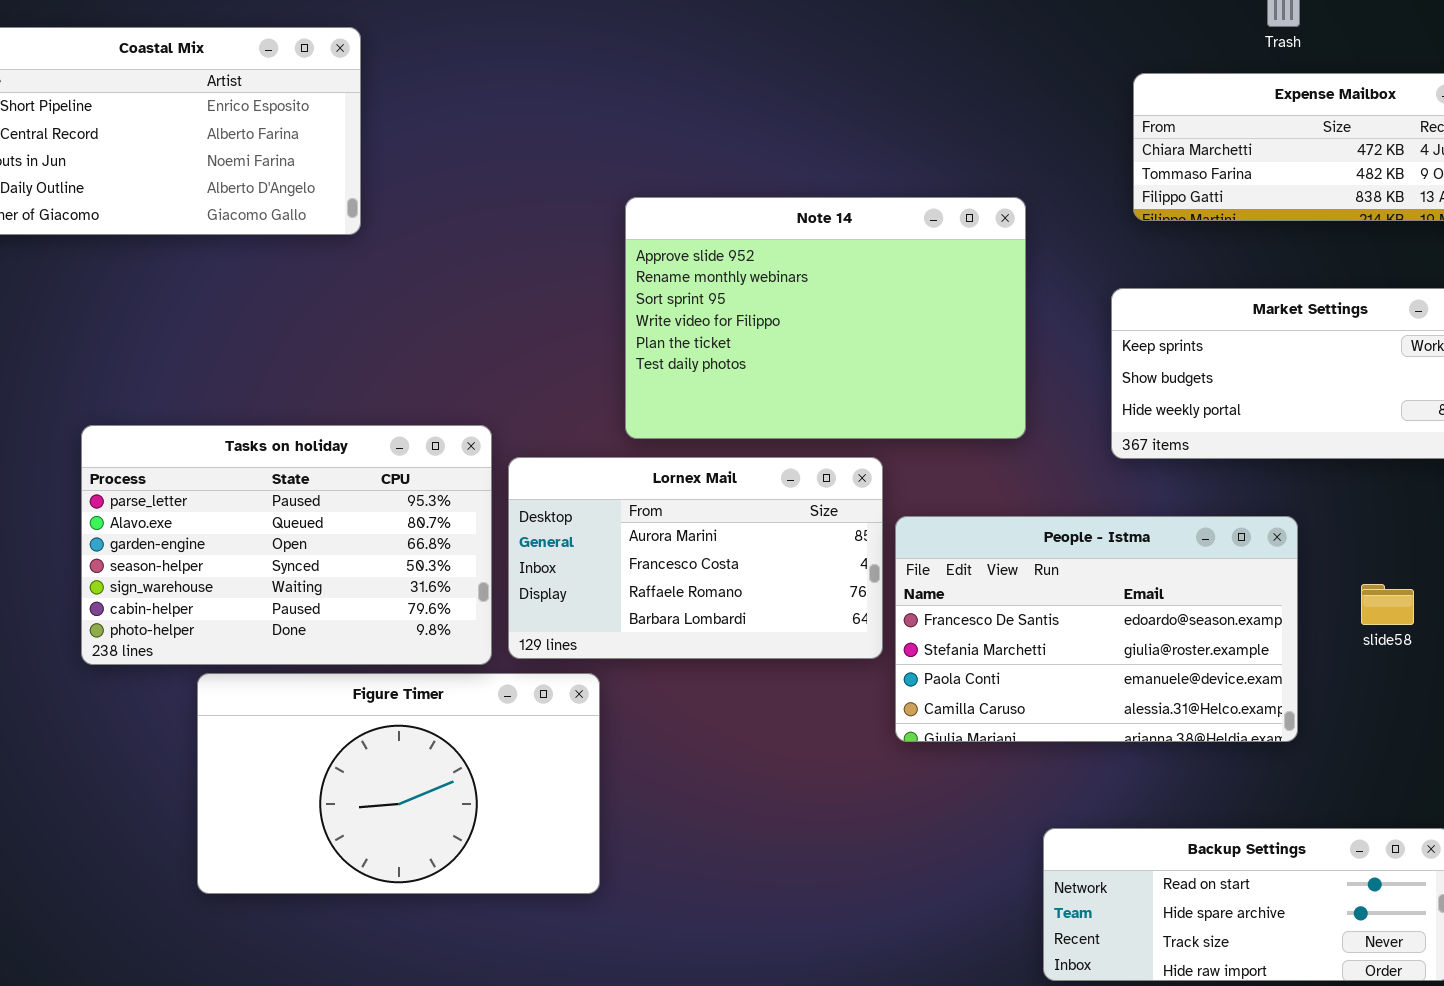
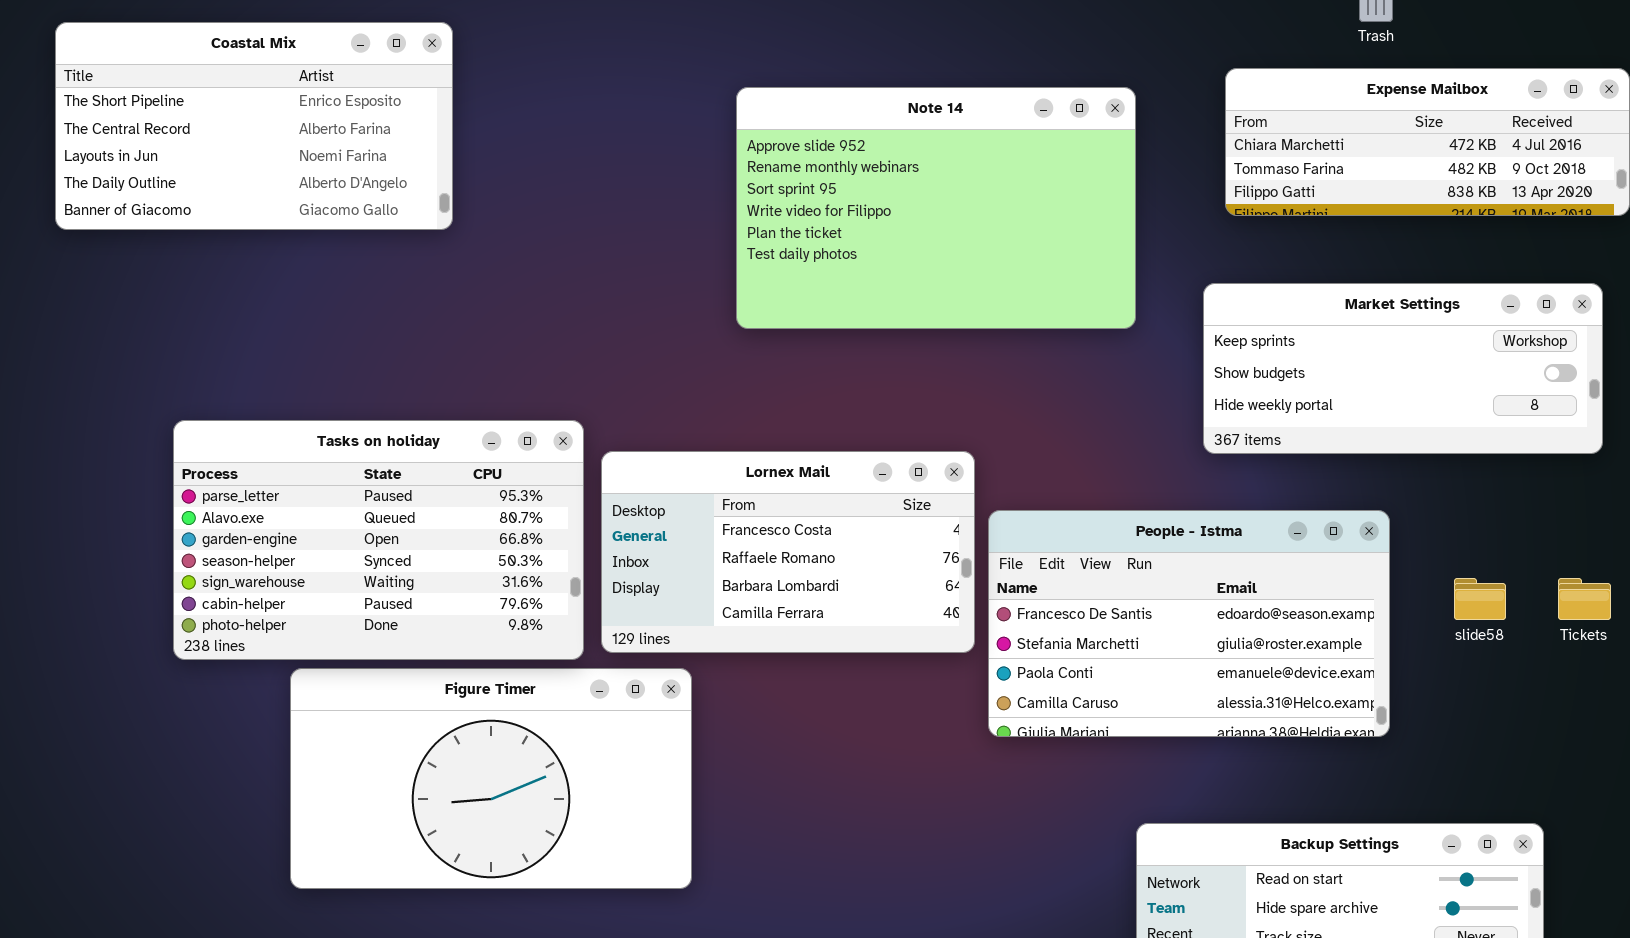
Note 14: [625,197,1026,439] -> [736,87,1136,329], moved
Lornex Mail: [508,457,883,659] -> [601,451,975,653], scrolled down 1 row

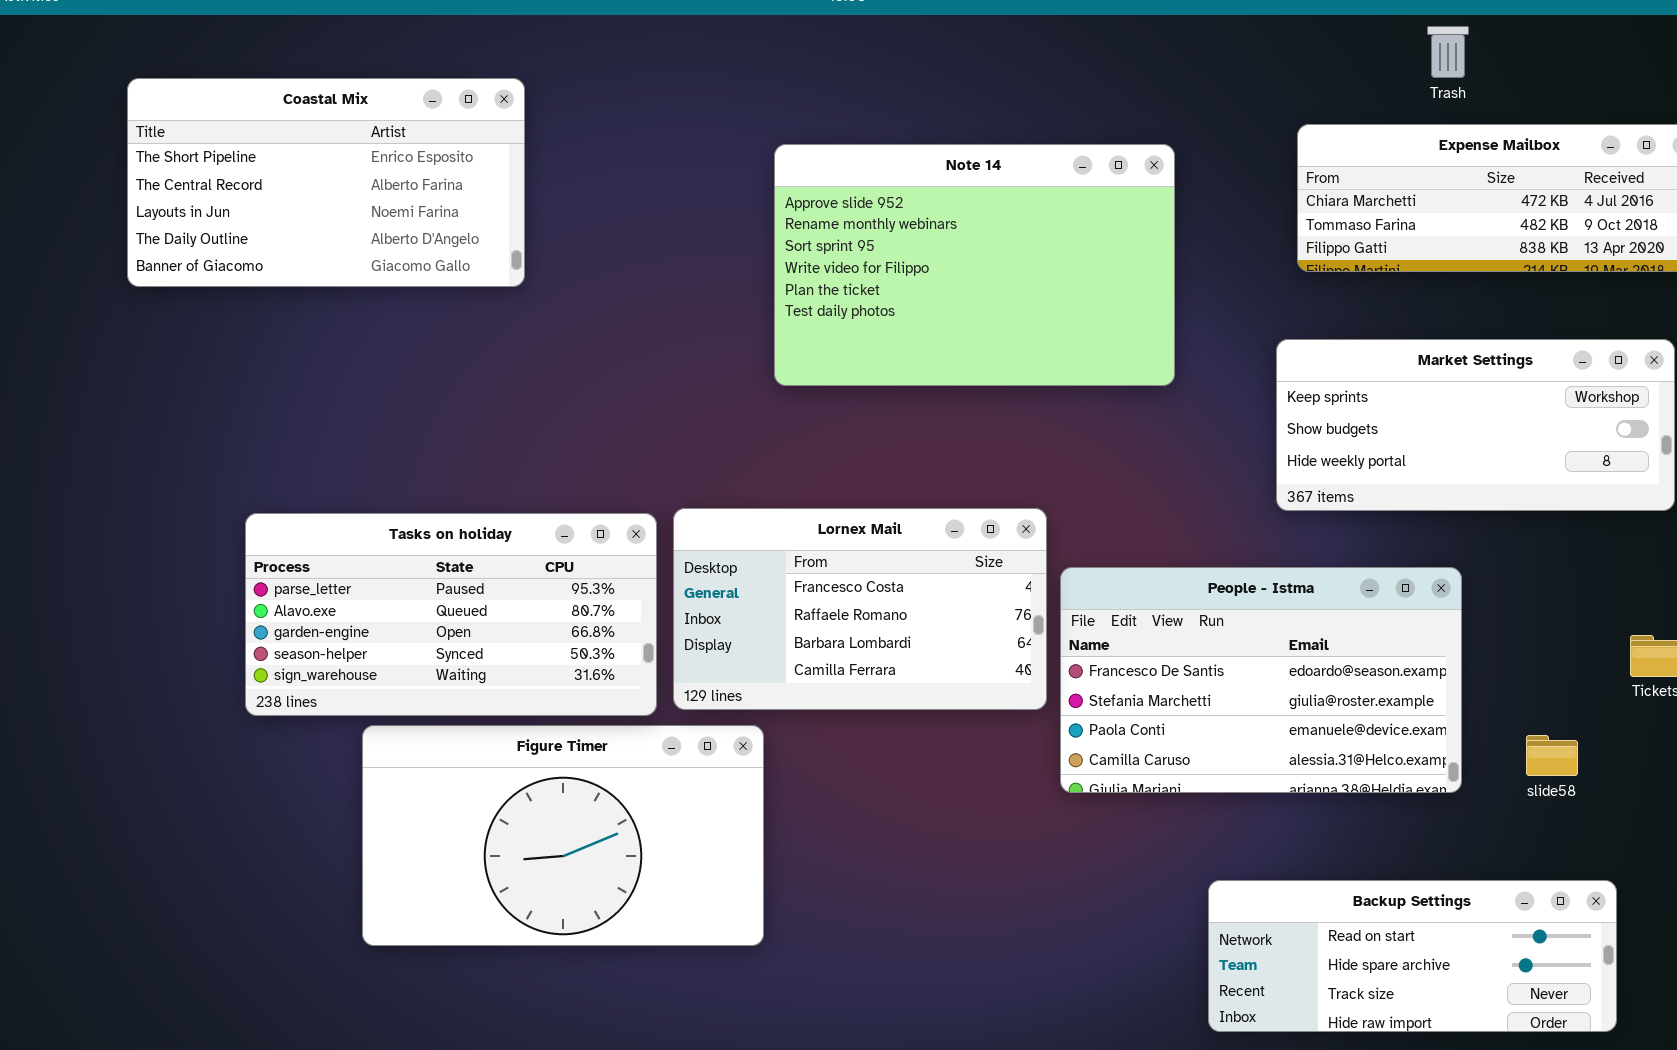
Note 14: [736,87,1136,329] -> [774,144,1175,386], moved
Tasks on holiday: [173,420,584,660] -> [245,513,657,716], resized
slide58: [1454,578,1506,620] -> [1526,735,1578,776], moved

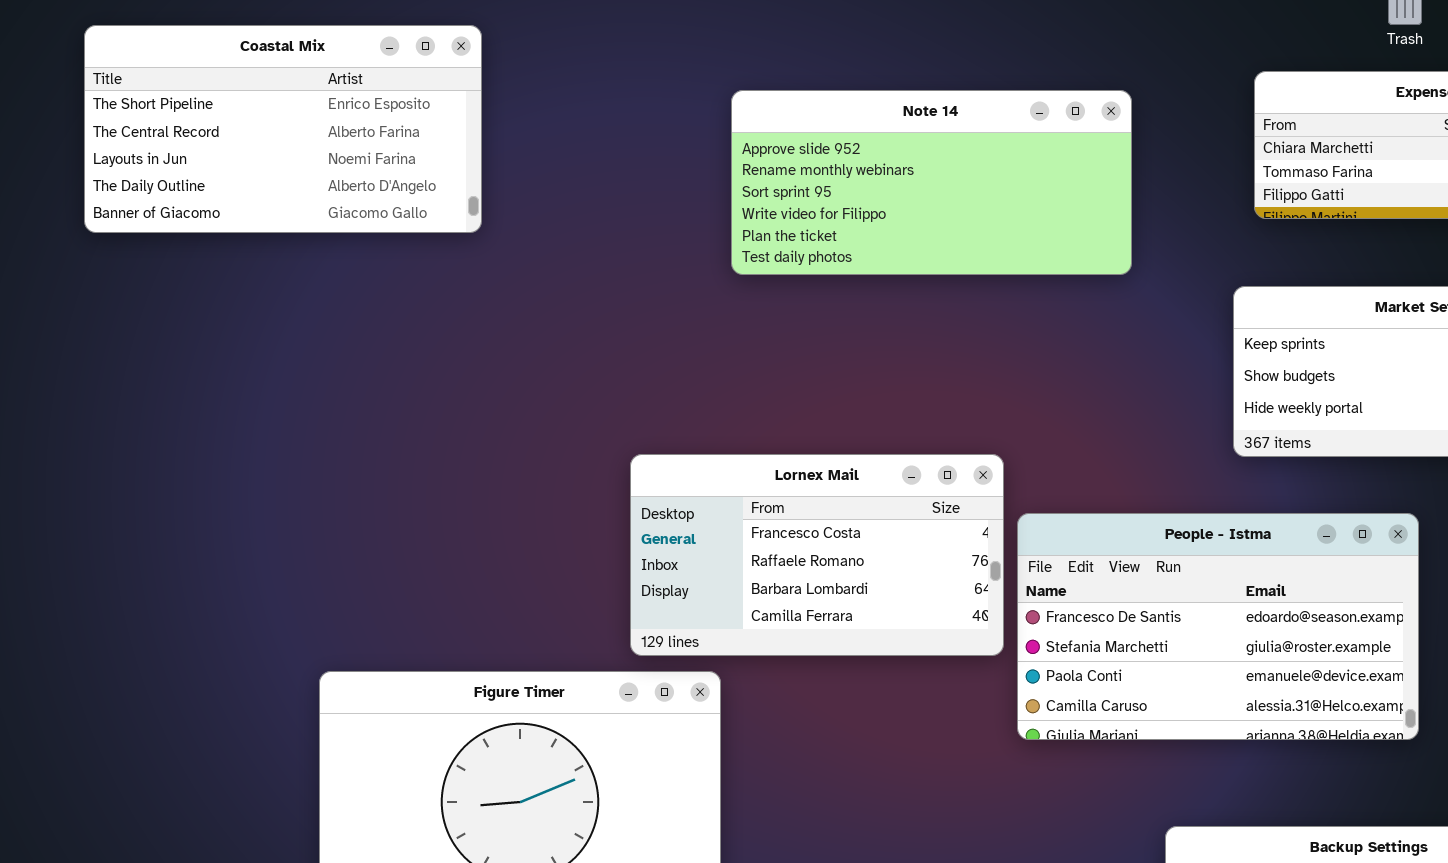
Note 14: [774,144,1175,386] -> [731,90,1132,275], resized
Tasks on holiday: [245,513,657,716] -> none, closed

